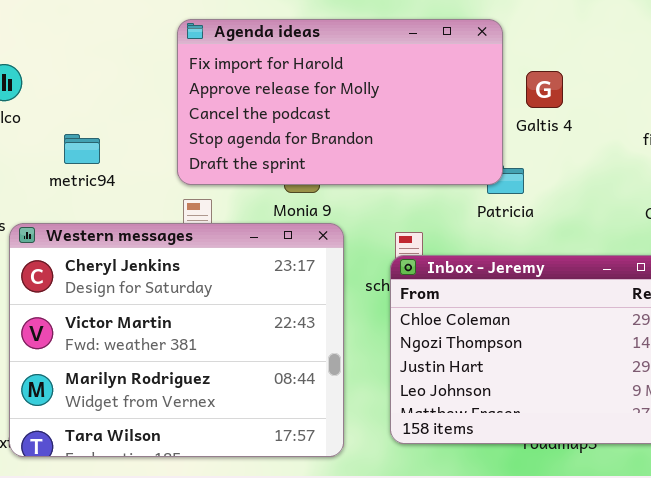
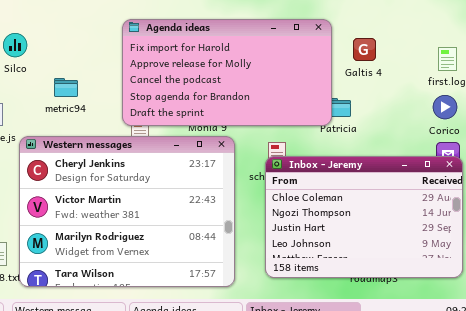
Agenda ideas: [177,19,503,185] -> [122,19,332,126], moved

